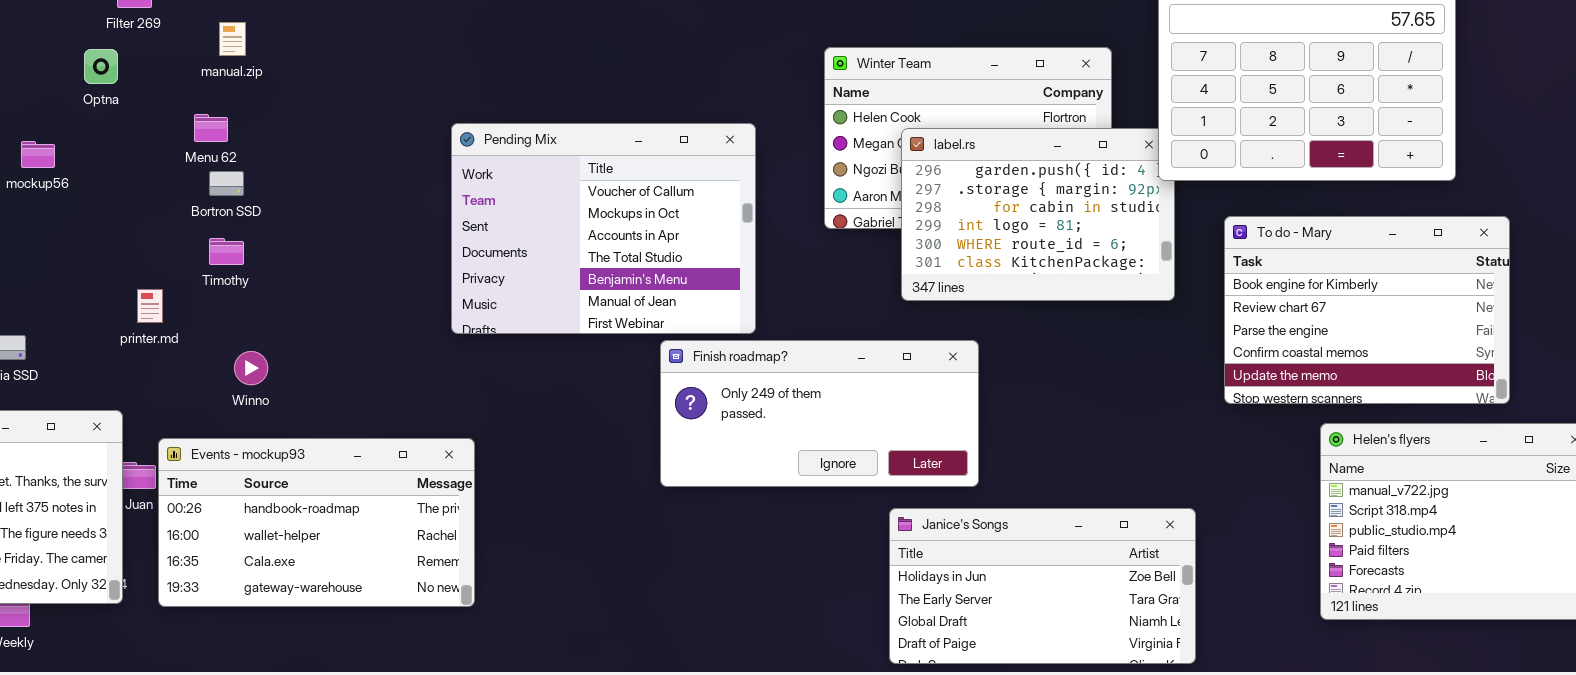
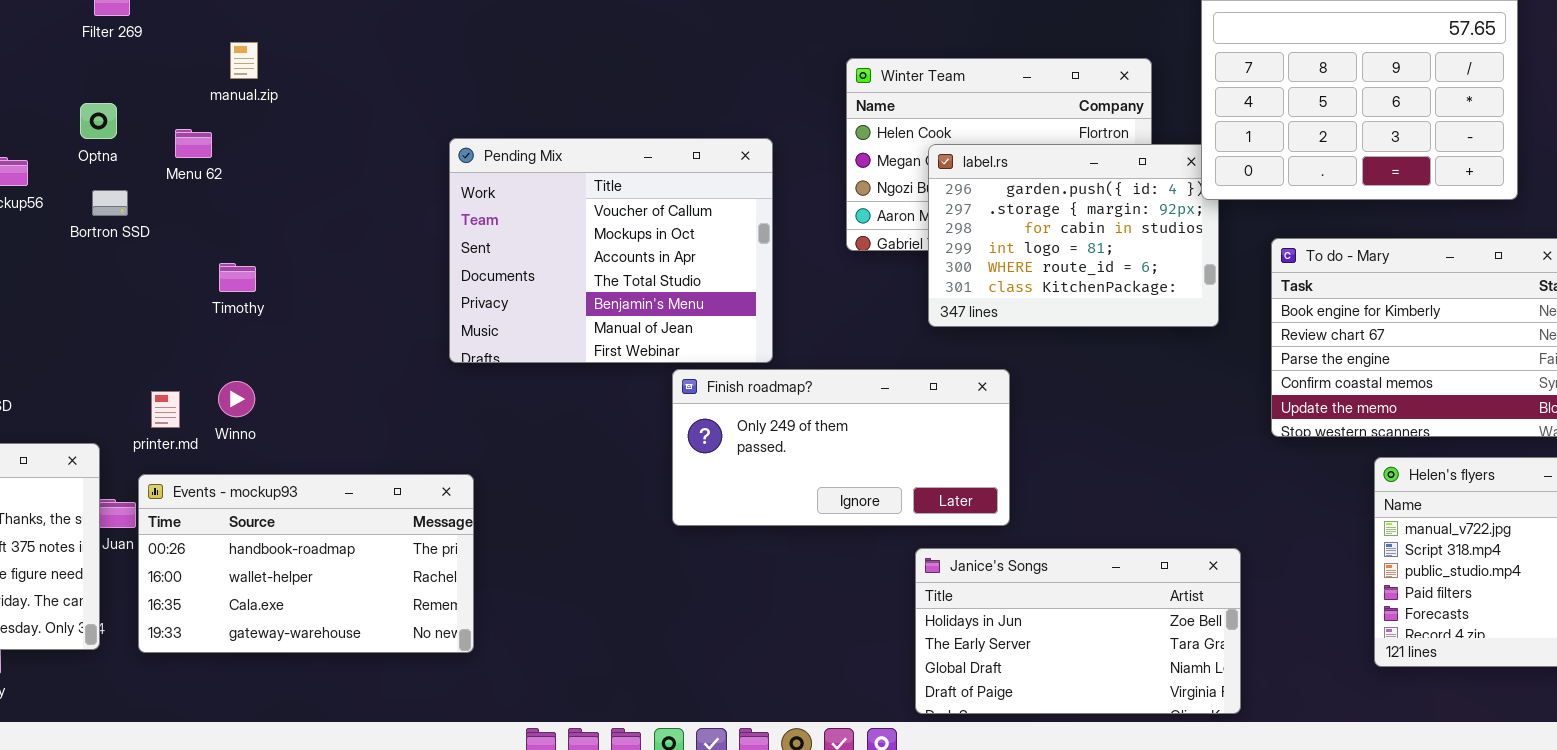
manual.zip: [219,22,246,56] -> [230,42,258,79], moved
Optna: [84,49,118,84] -> [80,103,117,139], moved
Bortron SSD: [209,171,244,196] -> [92,190,128,216], moved
Timothy: [209,238,244,265] -> [219,263,256,292], moved
printer.md: [137,289,163,323] -> [151,391,180,428], moved

